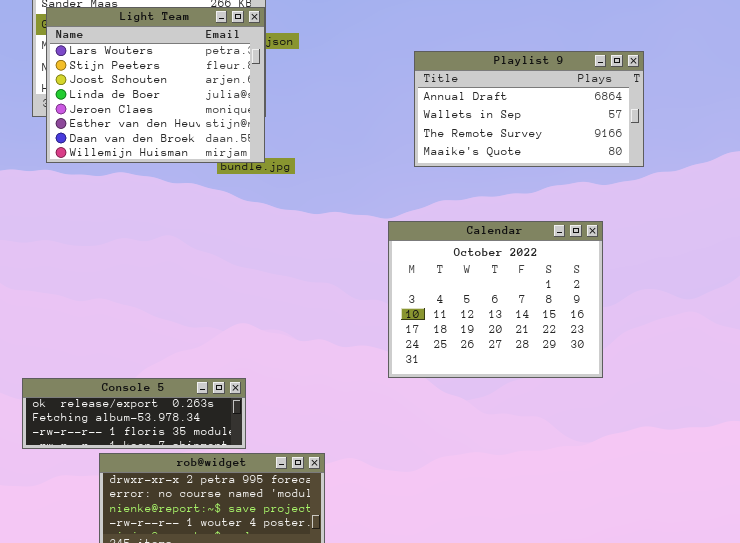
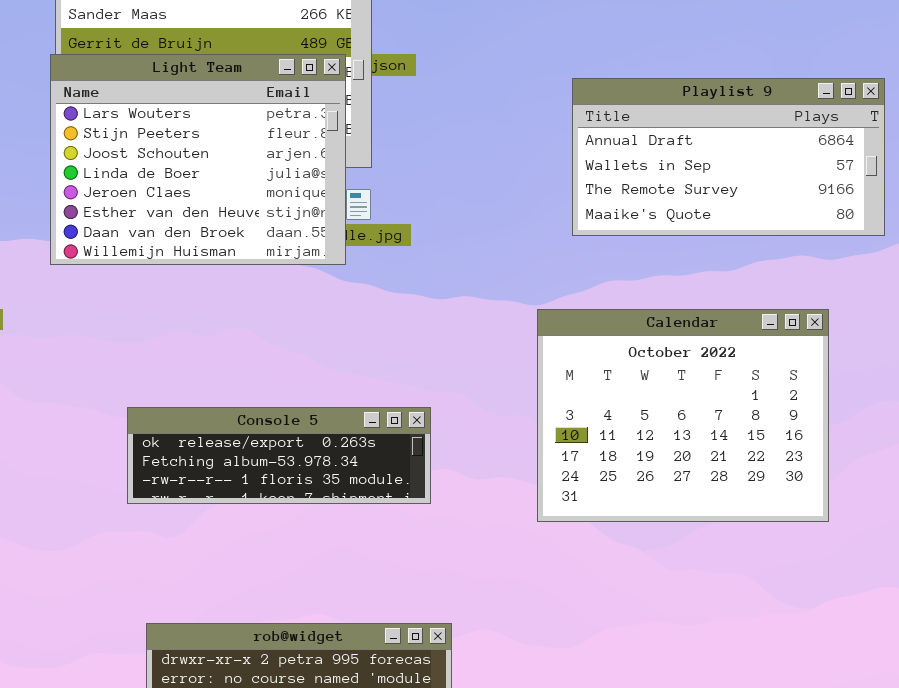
Light Team: [46,7,265,163] -> [50,54,346,265], moved
Console 5: [22,378,246,449] -> [127,407,431,504], moved

